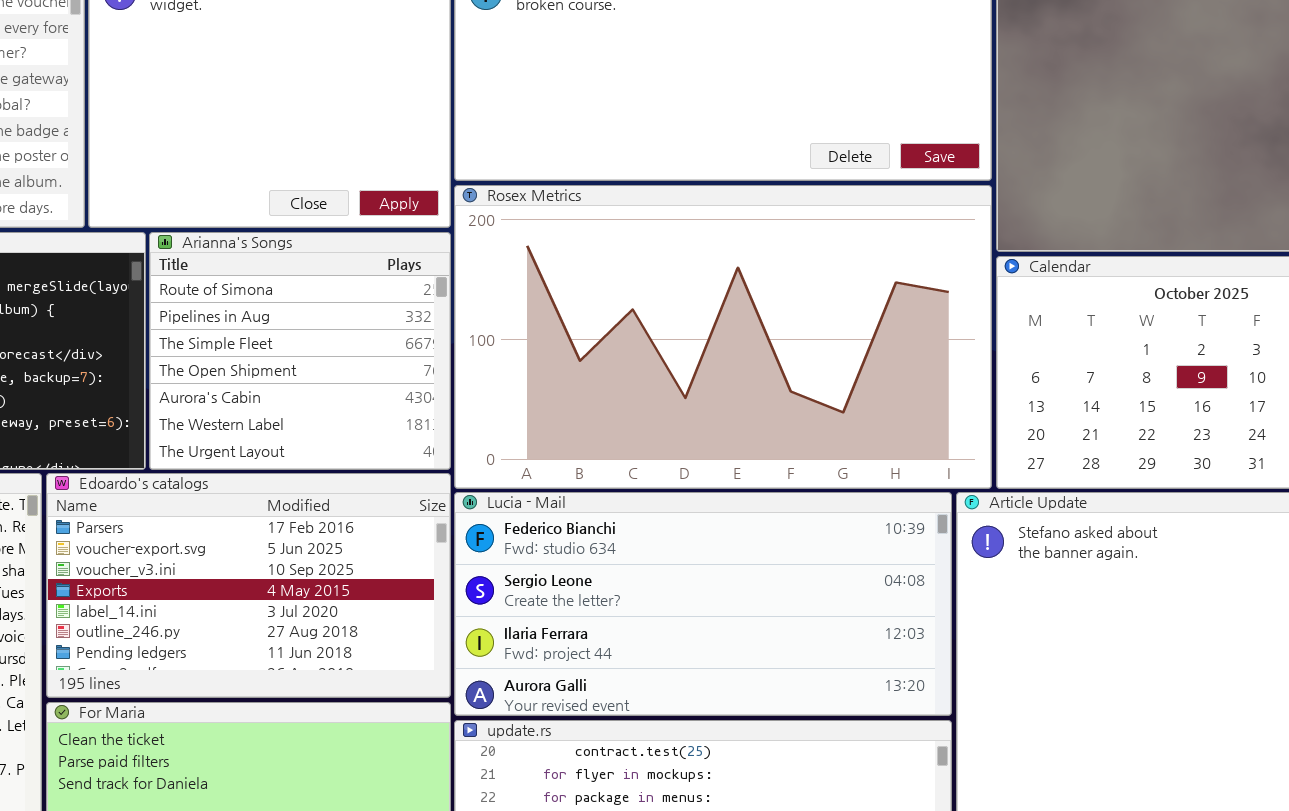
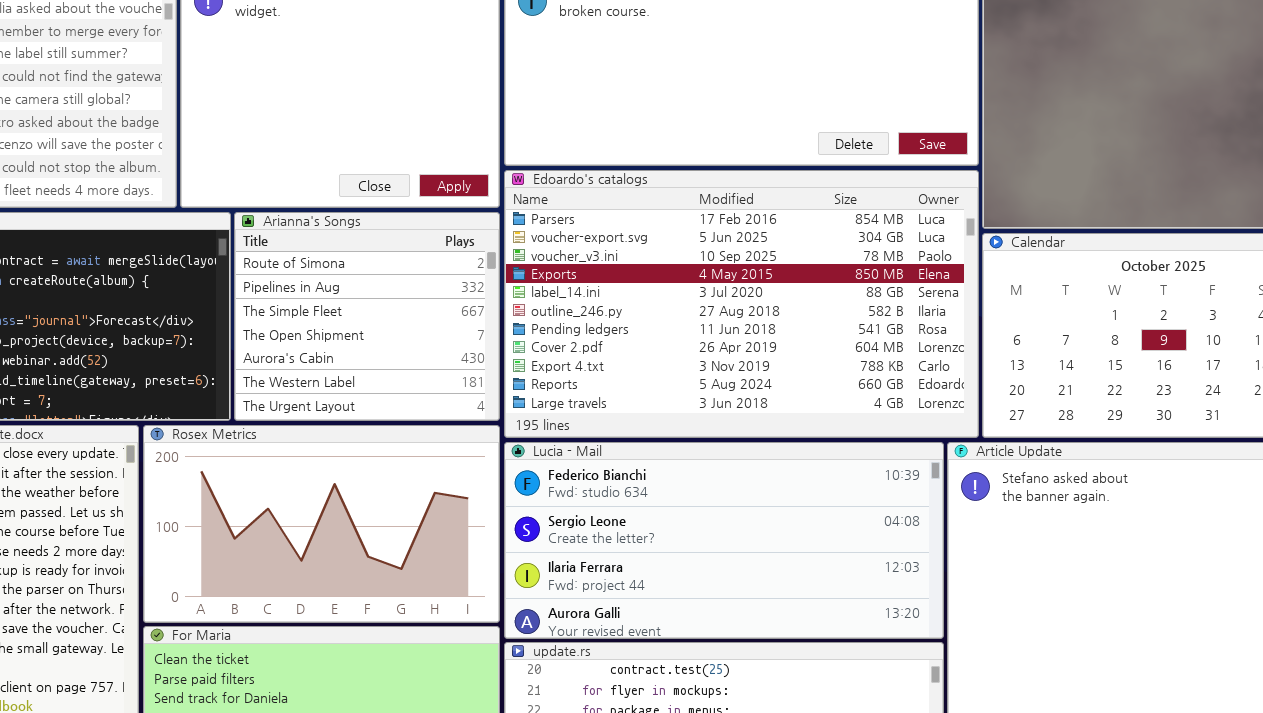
Rosex Metrics: [454,185,992,489] -> [143,425,500,623], moved, resized
Edoardo's catalogs: [46,473,451,698] -> [504,170,979,438], moved, resized

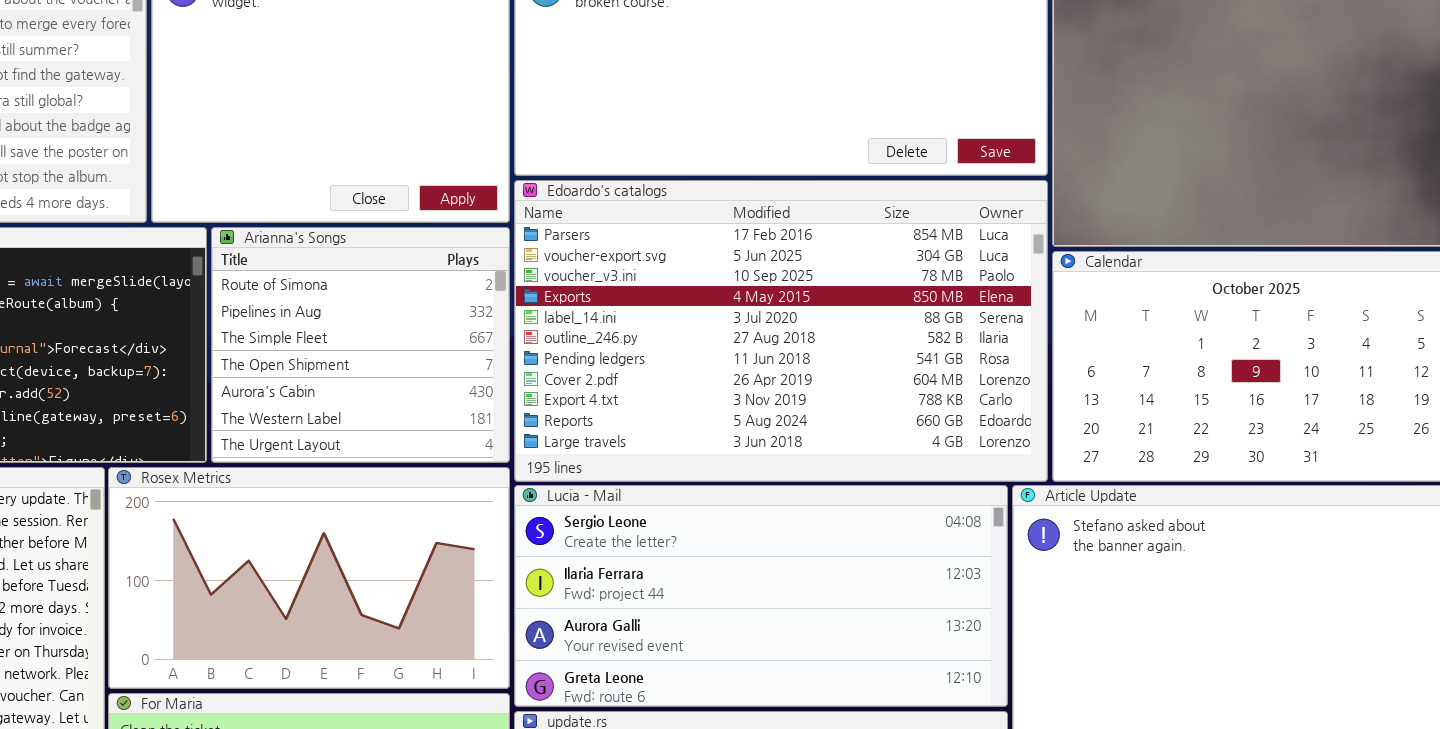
Lucia - Mail: [504,442,944,639] -> [514,485,1008,707], scrolled down 1 row

